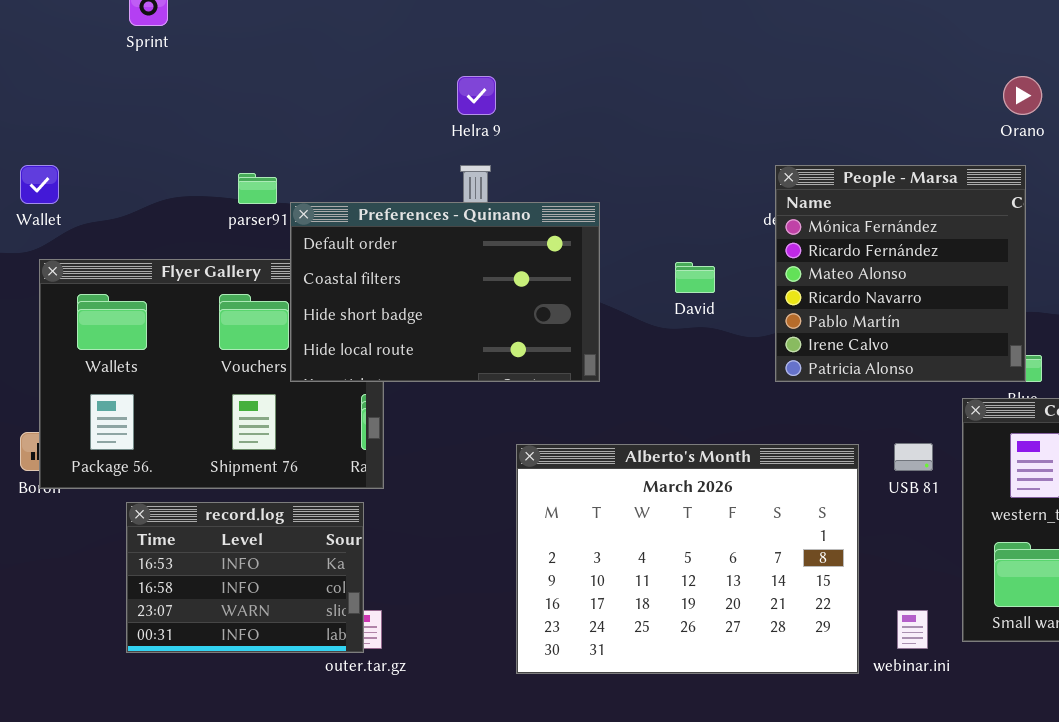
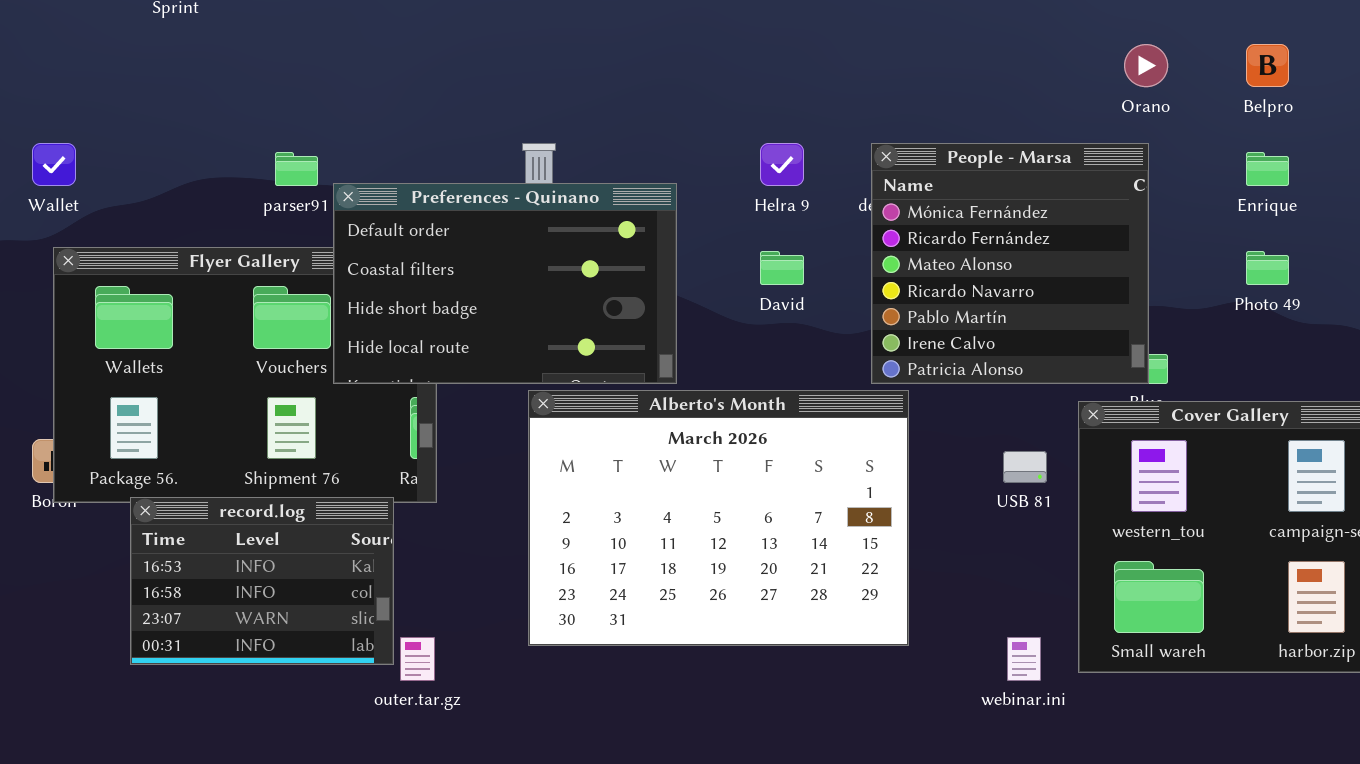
Helra 9: [457,76,496,115] -> [760,143,804,186], moved
Alberto's Month: [516,444,859,674] -> [528,390,909,646], moved
record.log: [126,502,364,653] -> [130,497,394,665], moved

